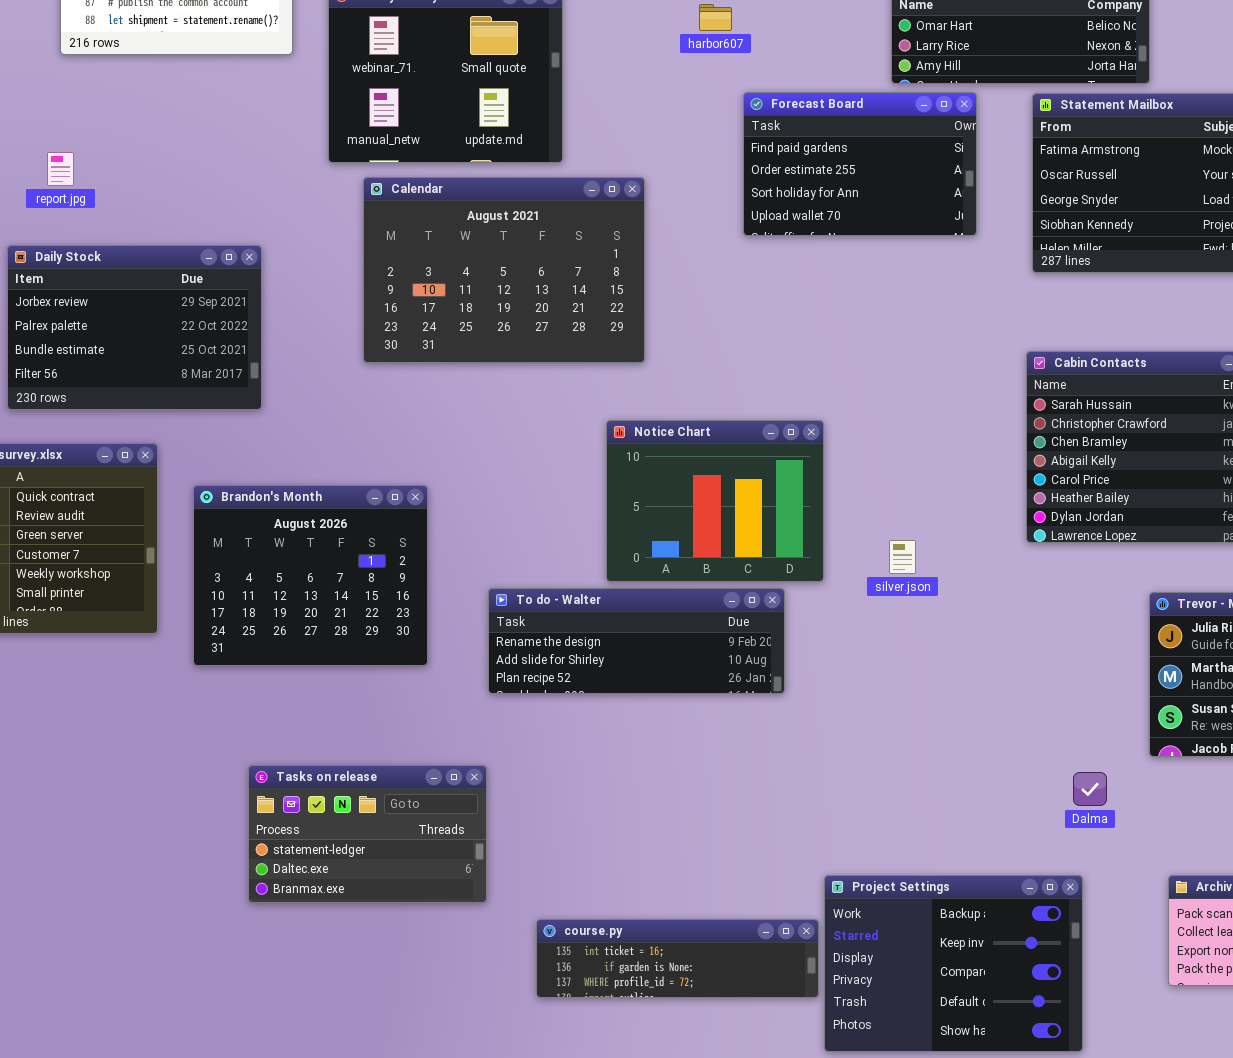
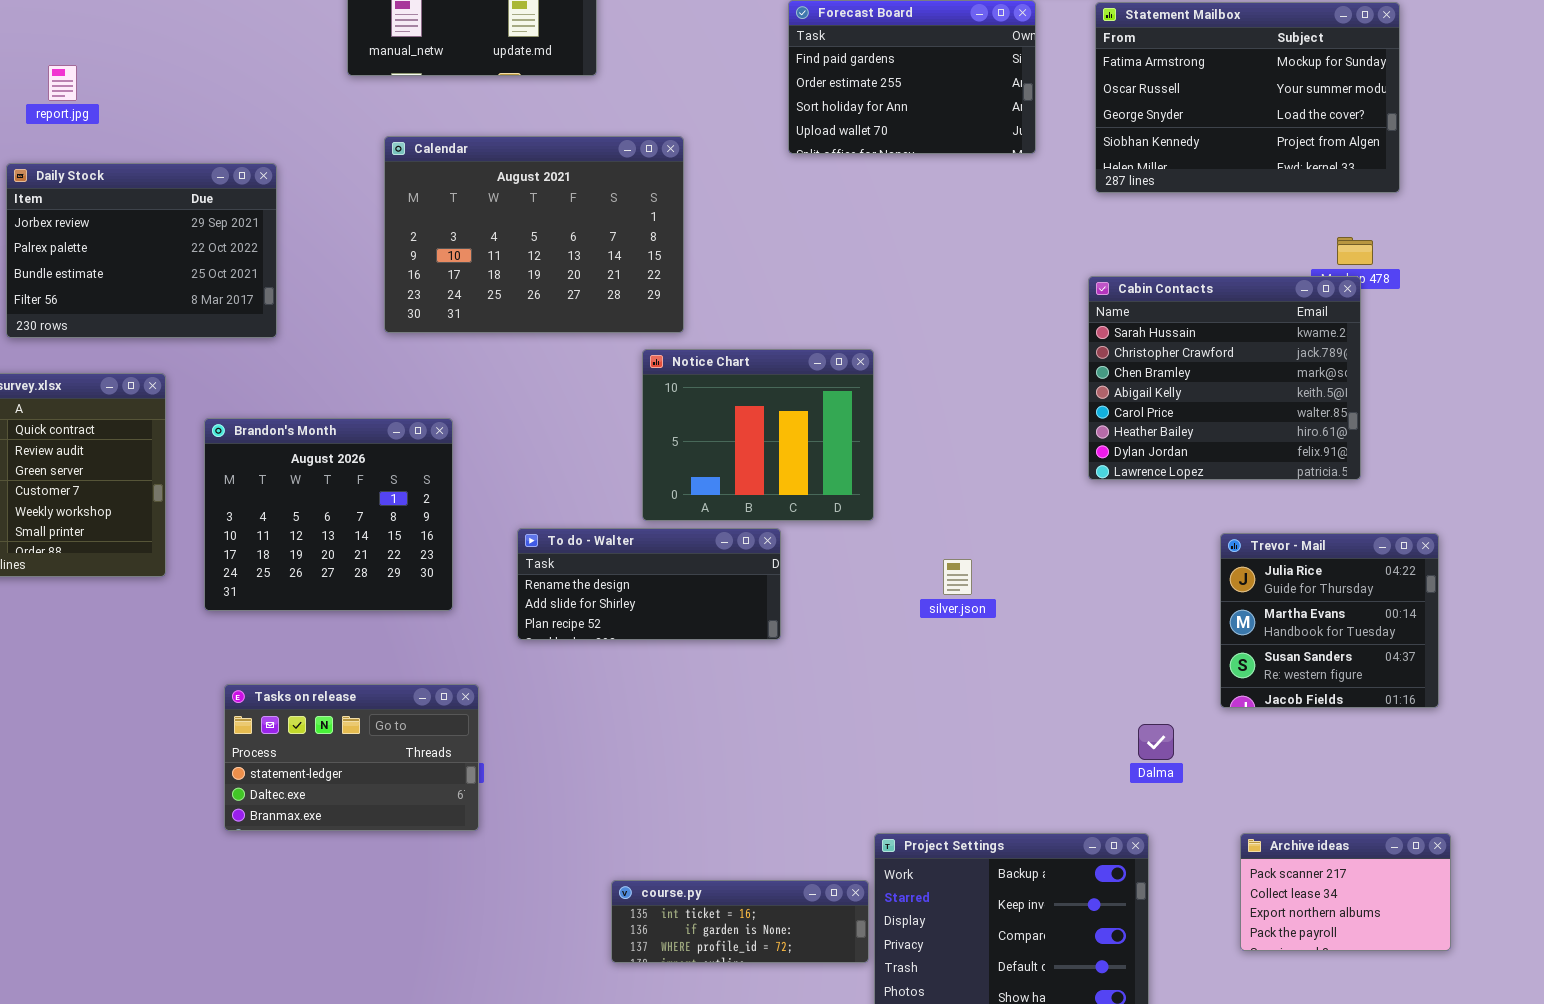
Calendar: [363,177,645,363] -> [384,136,684,333], moved
silver.json: [889,540,916,574] -> [943,559,972,595], moved
To do - Walter: [488,588,785,694] -> [517,528,781,640], resized
Tasks on release: [248,765,487,903] -> [224,684,479,831], moved
course.py: [536,919,819,998] -> [611,880,869,963], resized

